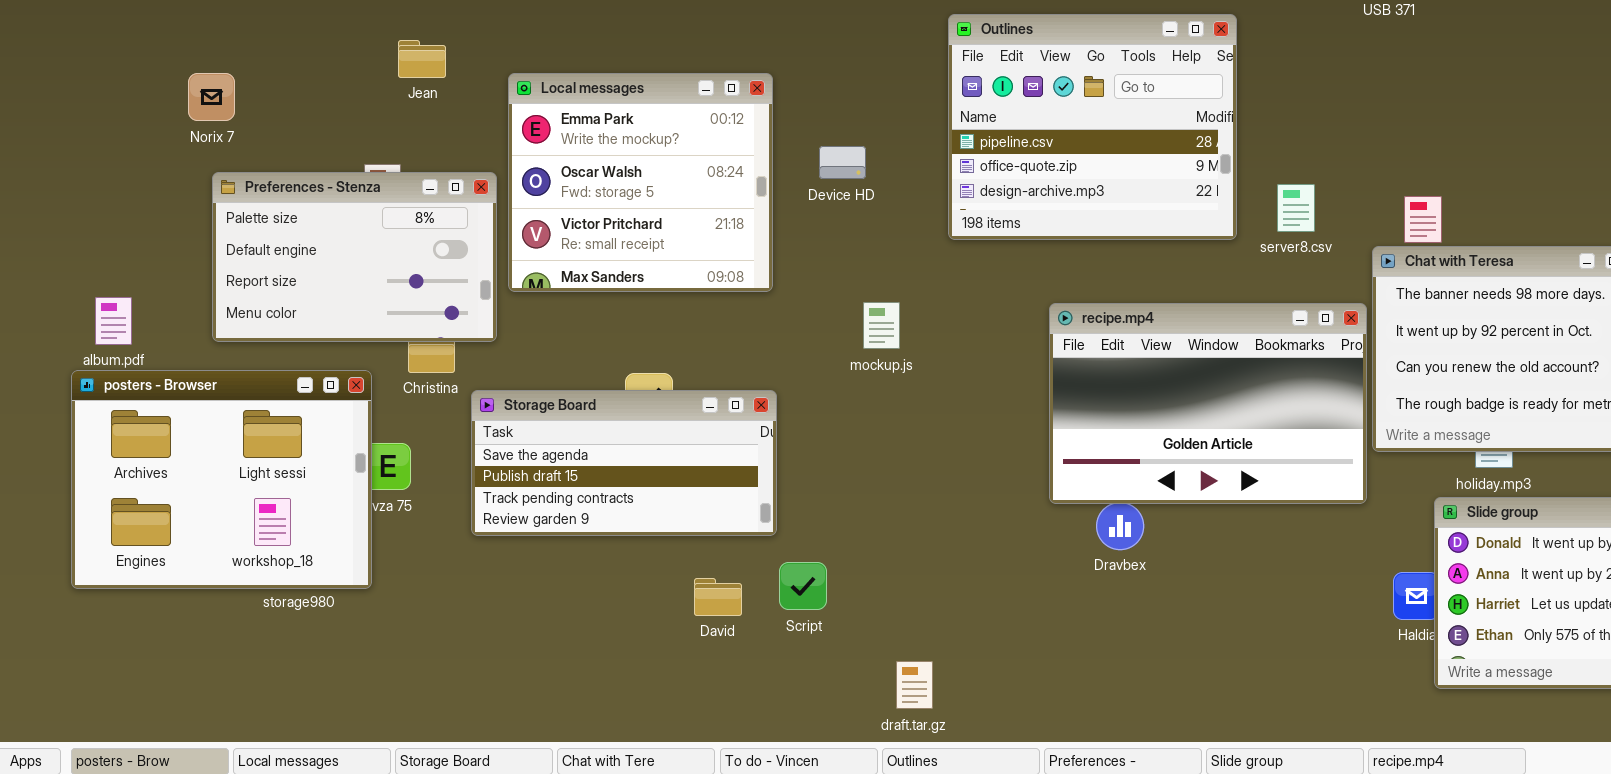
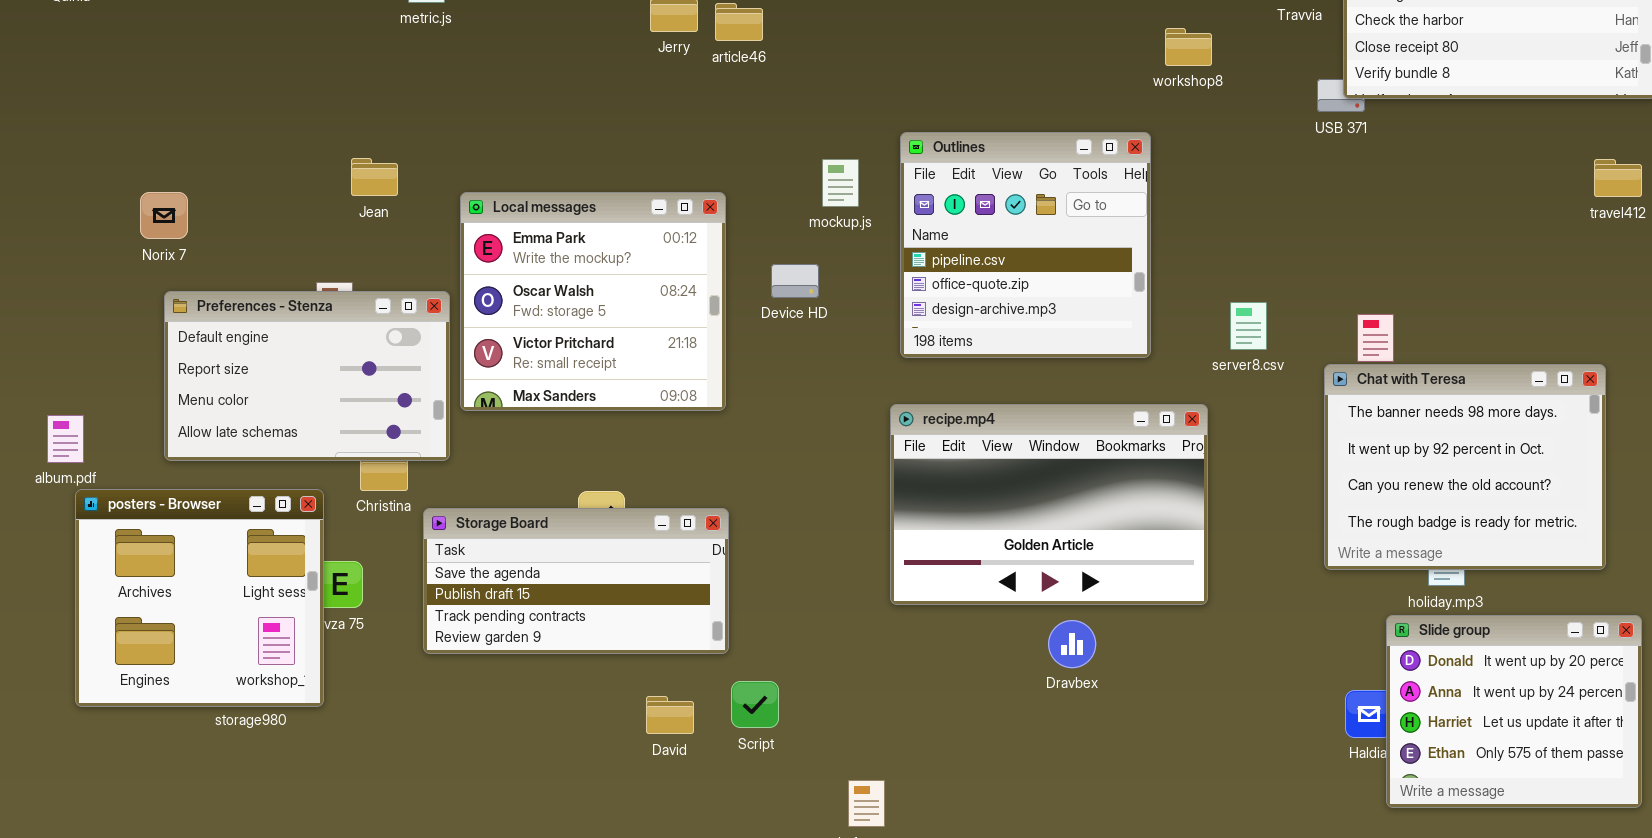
Outlines: [948,14,1237,240] -> [900,132,1151,358], resized
Preferences - Stenza: [212,172,497,342] -> [164,291,450,461], scrolled down 1 row
mockup.js: [863,302,900,349] -> [822,159,859,207], moved
recipe.mp4: [1049,303,1367,504] -> [890,404,1208,605], moved
posters - Browser: [71,370,372,589] -> [75,489,324,707], resized

